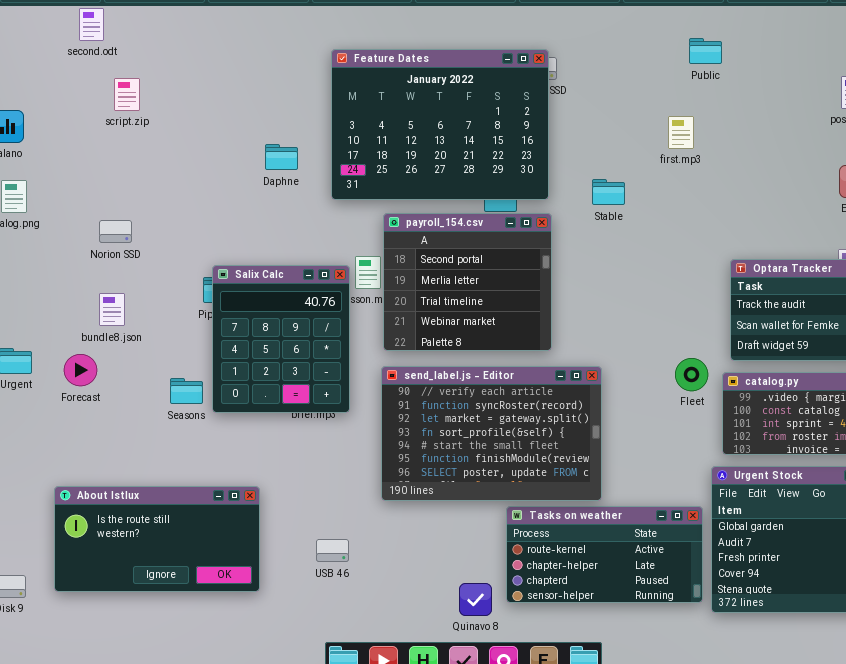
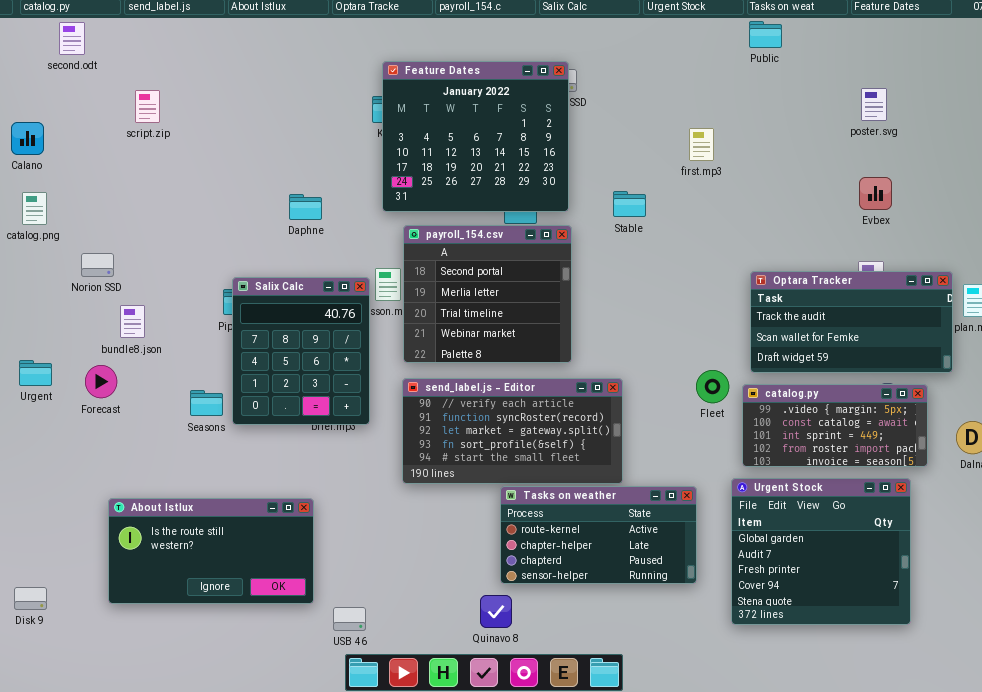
second.odt: [79,8,104,41] -> [59,22,85,55], moved
Public: [689,38,722,64] -> [749,21,782,48], moved
Feature Dates: [331,49,549,200] -> [382,61,569,212], resized
Daphne: [265,144,298,170] -> [289,194,322,220], moved
Norion SSD: [99,220,132,243] -> [81,253,114,277], moved
send_label.js - Editor: [381,366,602,501] -> [402,378,623,484], resized
About Istlux: [54,486,260,592] -> [108,498,314,604], moved
Tasks on weather: [506,506,703,603] -> [500,486,697,584], moved
USB 46: [316,539,349,562] -> [333,607,366,631], moved

